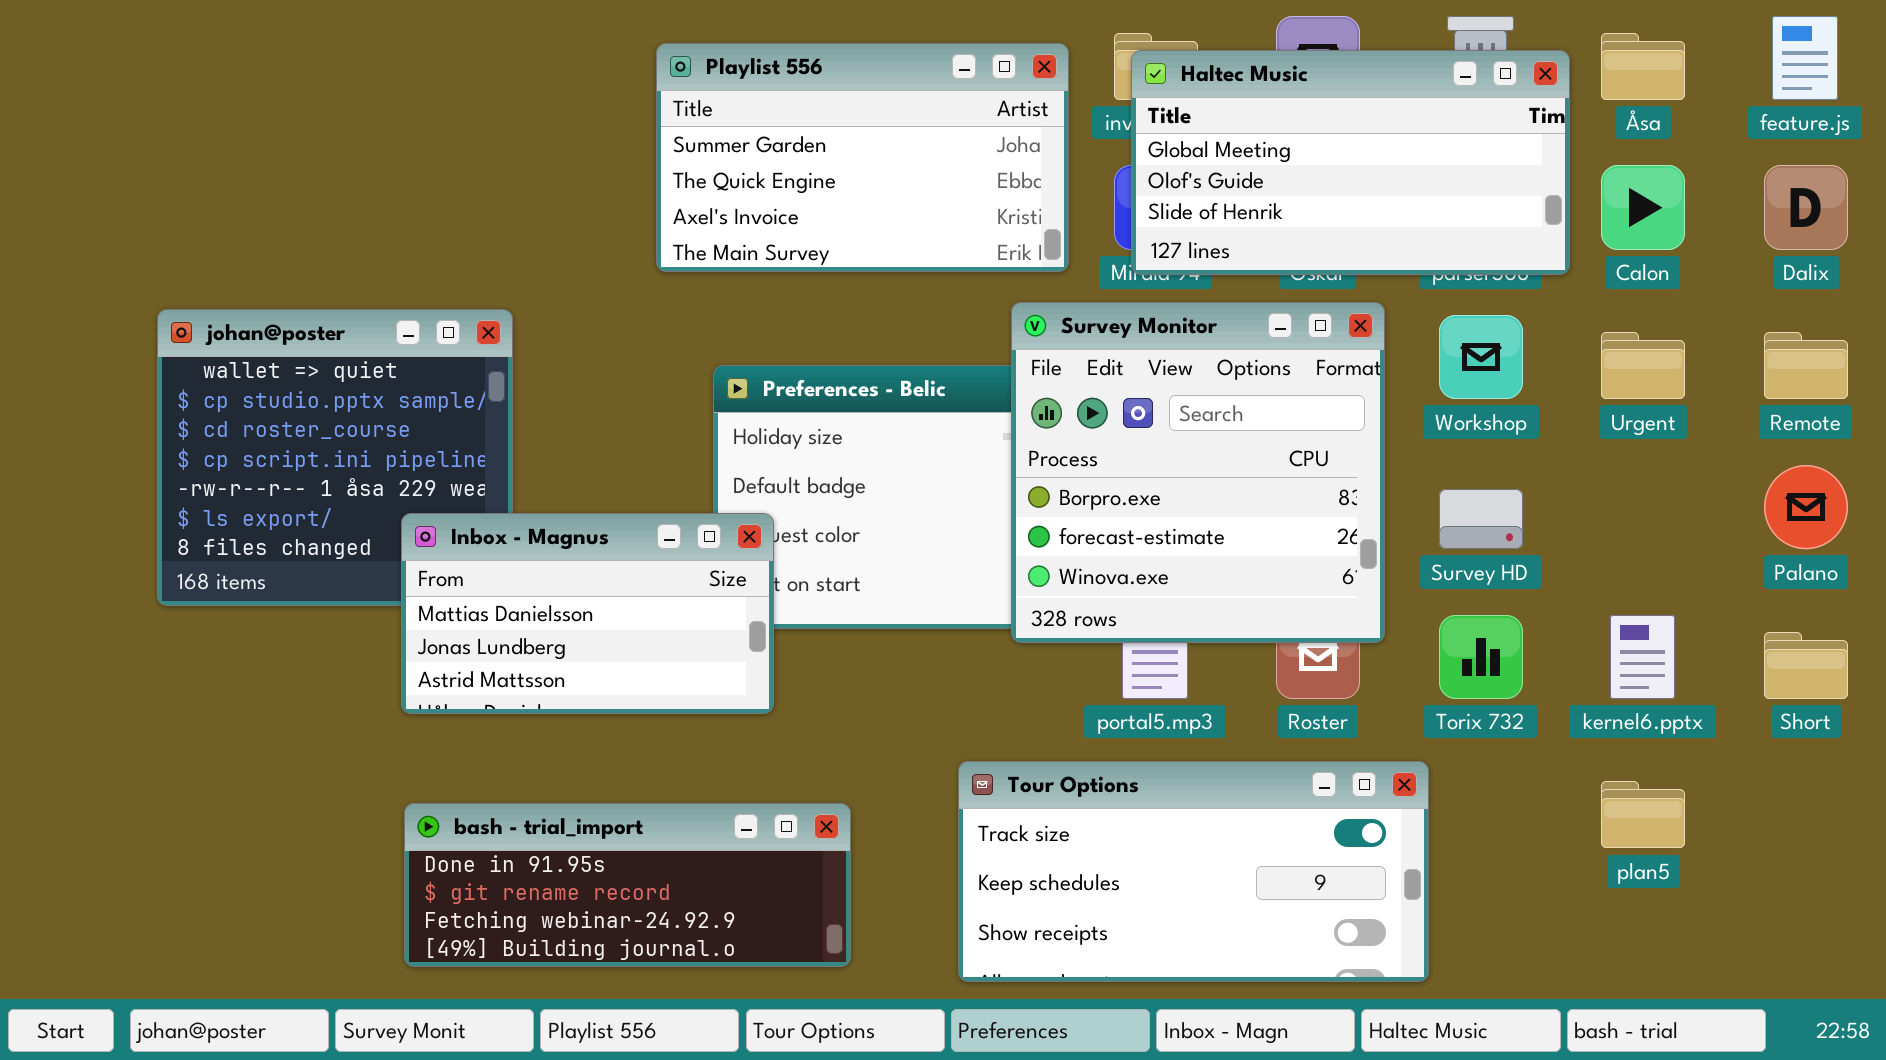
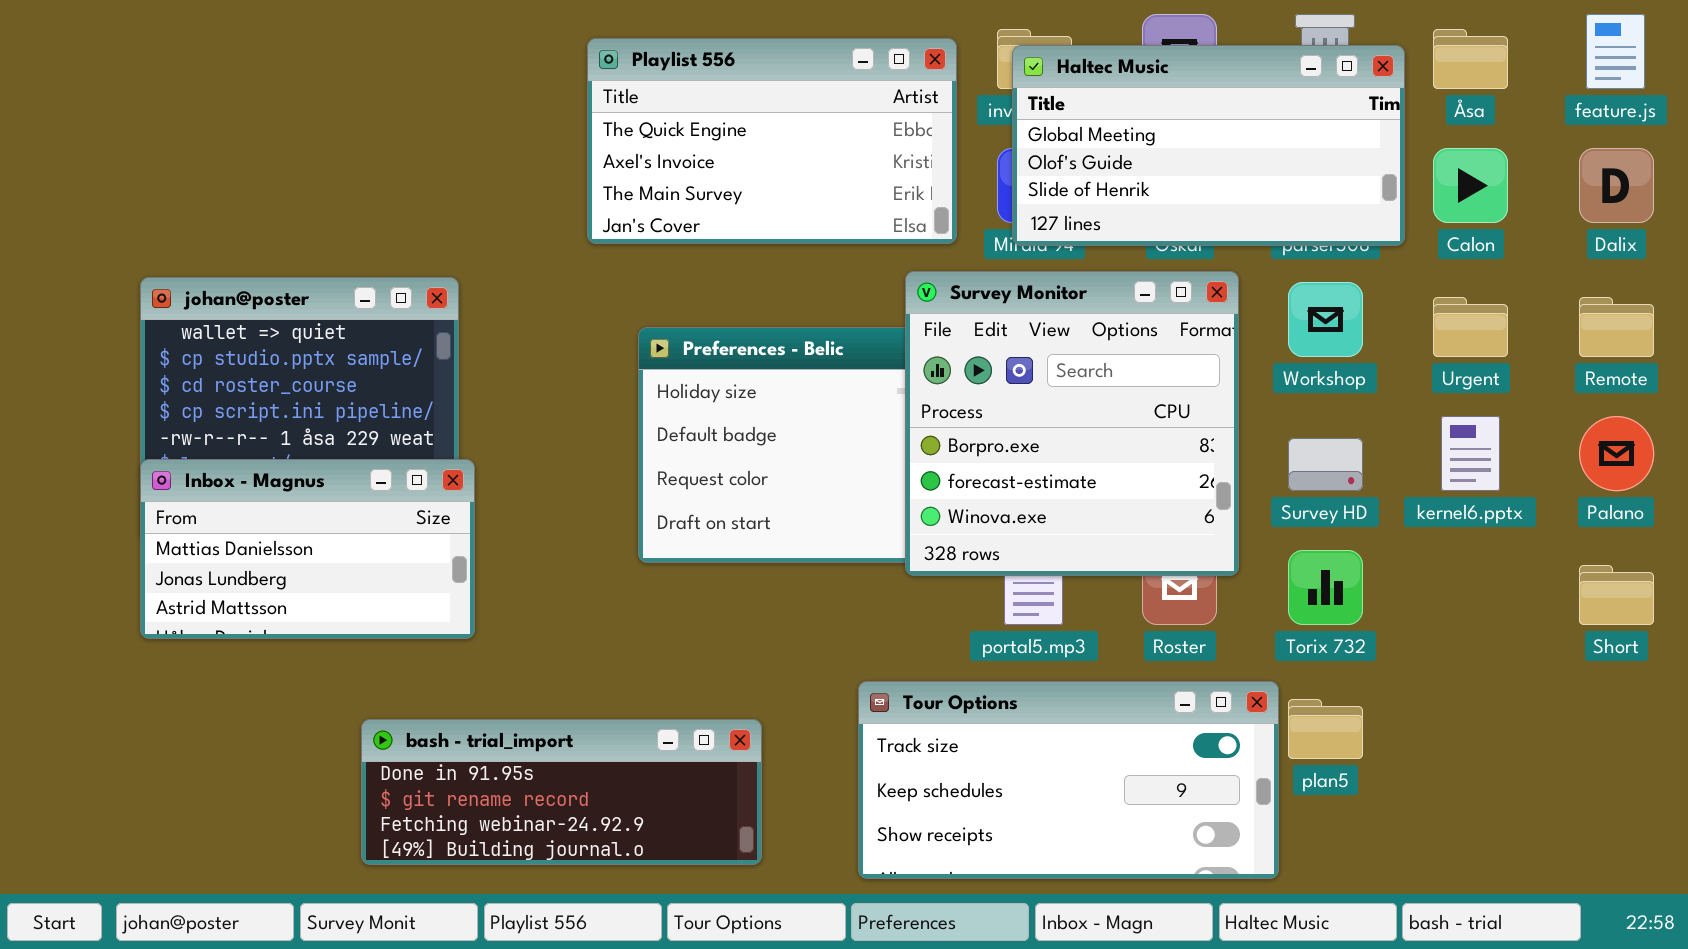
Playlist 556: [656,43,1069,272] -> [587,38,957,244], scrolled down 1 row
Inbox - Magnus: [401,513,774,714] -> [140,459,475,639], moved
kernel6.pptx: [1610,615,1675,699] -> [1441,416,1500,491], moved
plan5: [1601,781,1685,848] -> [1288,699,1363,759], moved

